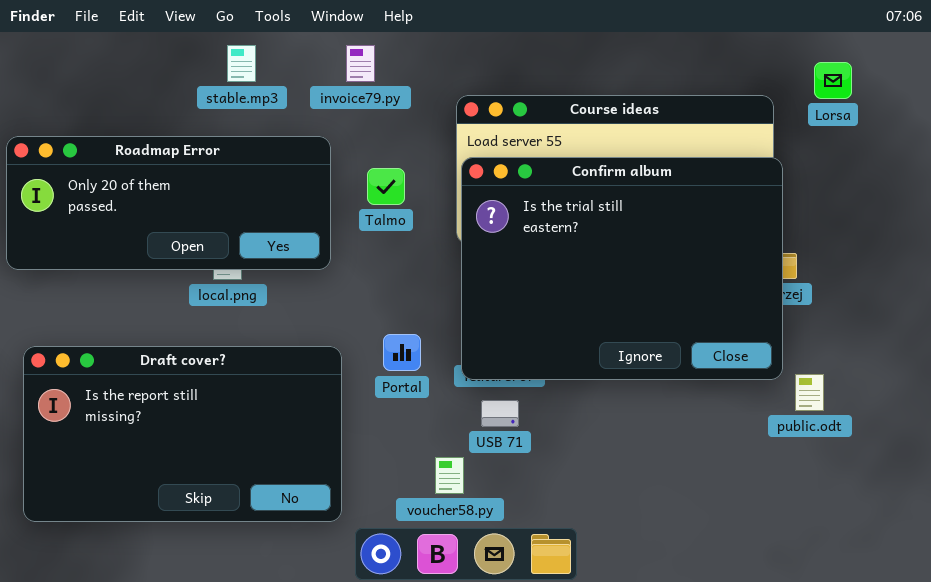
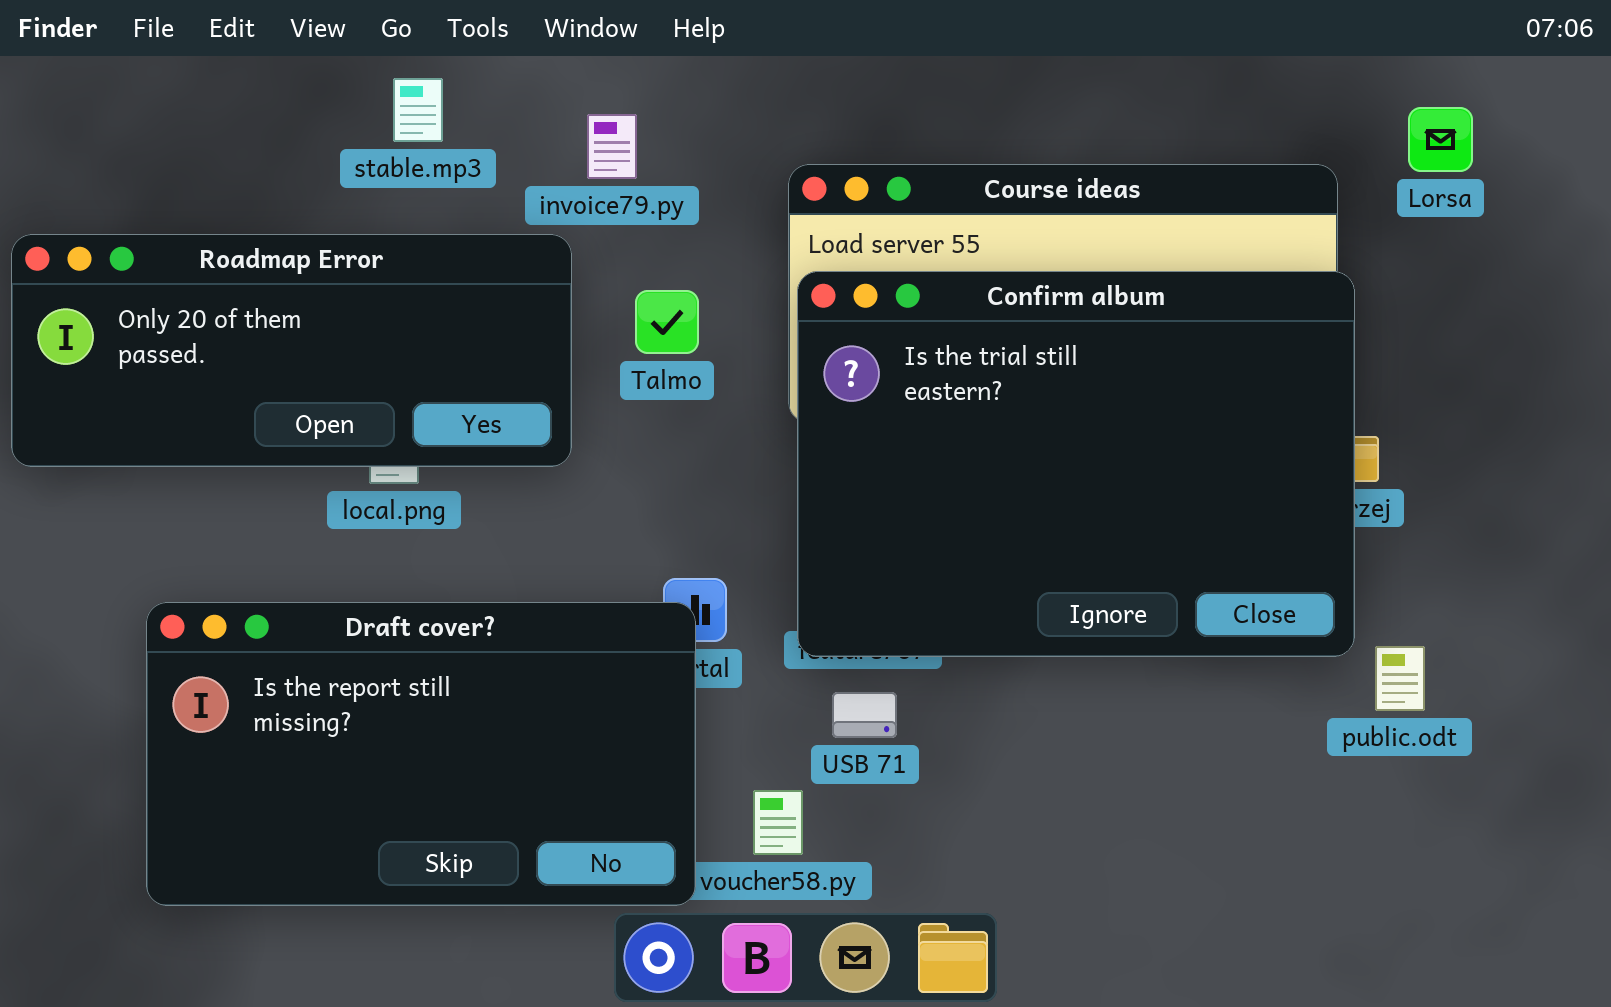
invoice79.py: [346,45,375,82] -> [587,114,637,179], moved
Draft cover?: [23,346,342,522] -> [146,602,696,906], moved

